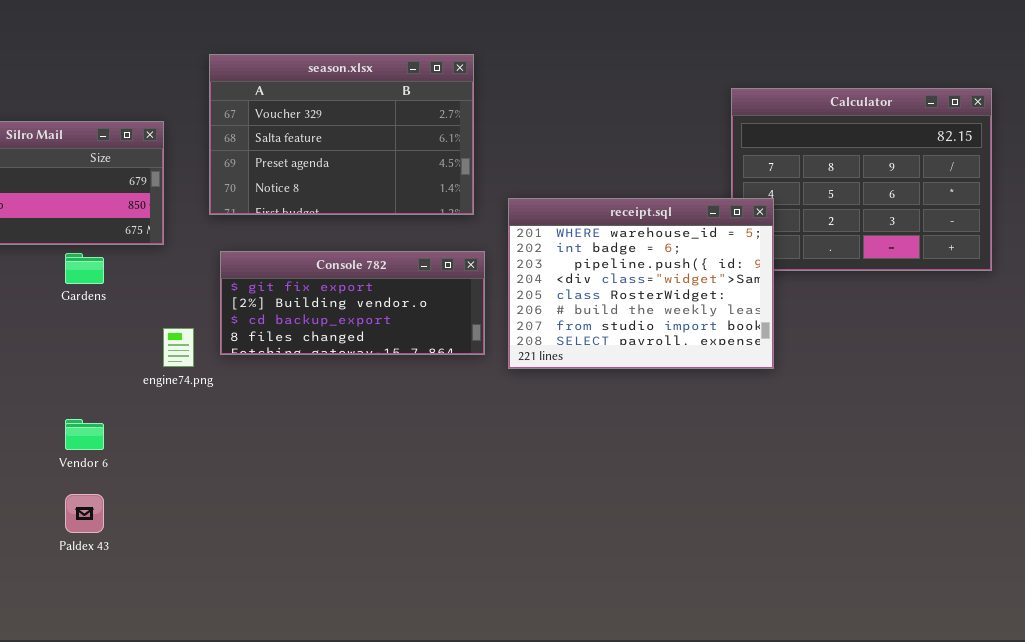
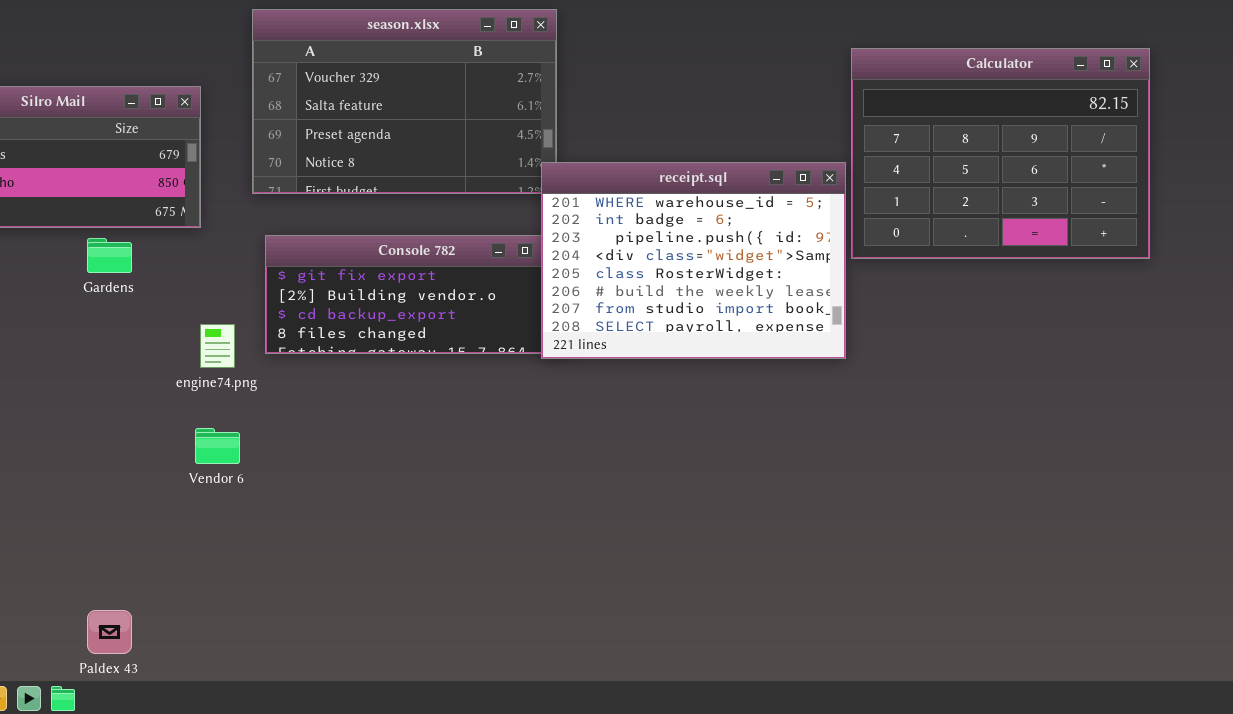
receipt.sql: [508,198,774,369] -> [541,162,846,359], moved
Vendor 6: [65,419,104,450] -> [195,428,240,464], moved
Paldex 43: [65,494,104,533] -> [87,610,132,654], moved

